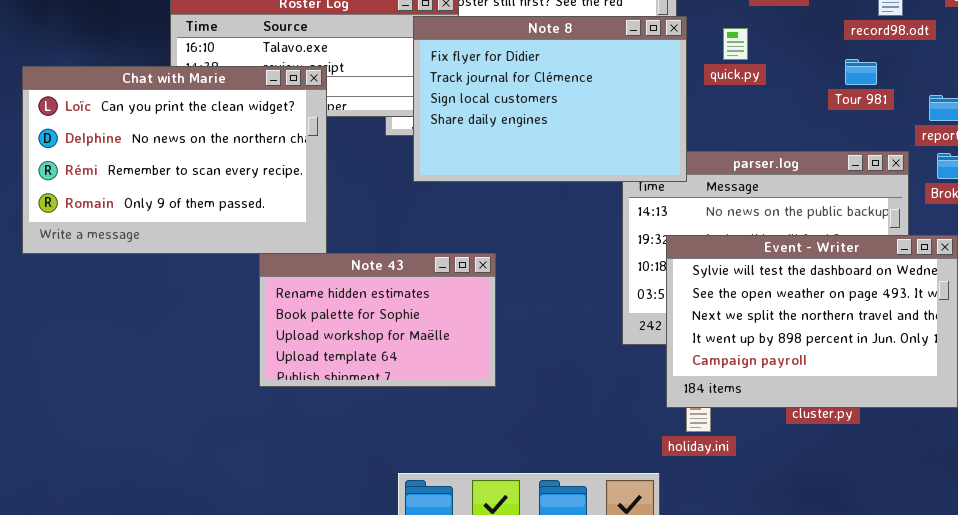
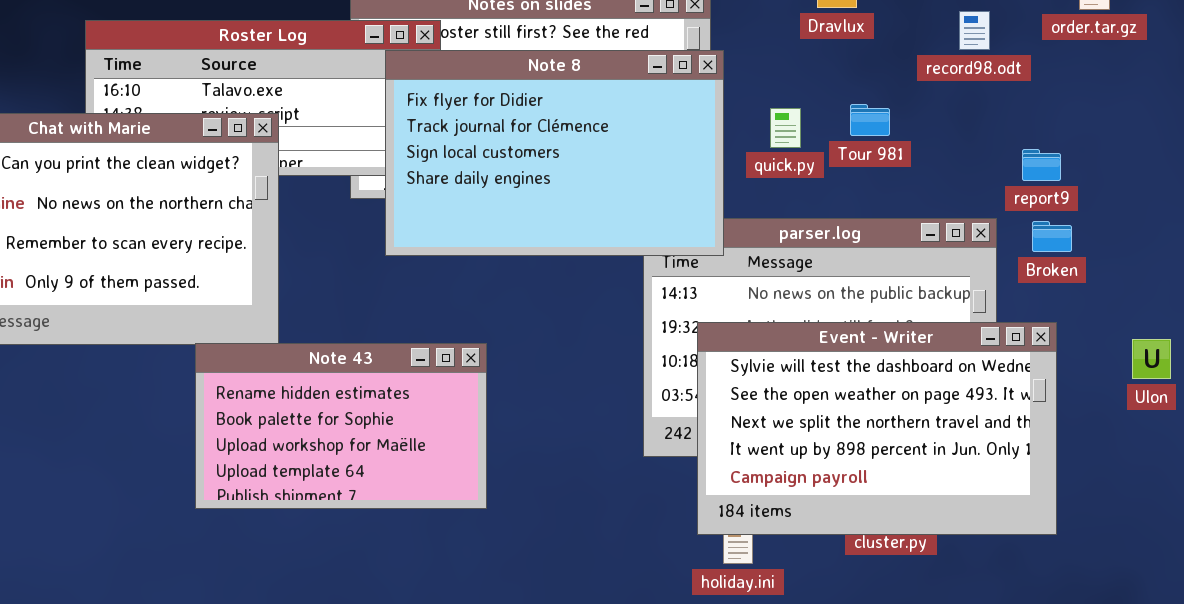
quick.py: [723,28,748,60] -> [770,108,801,148], moved
Tour 981: [845,59,877,85] -> [850,104,890,136], moved

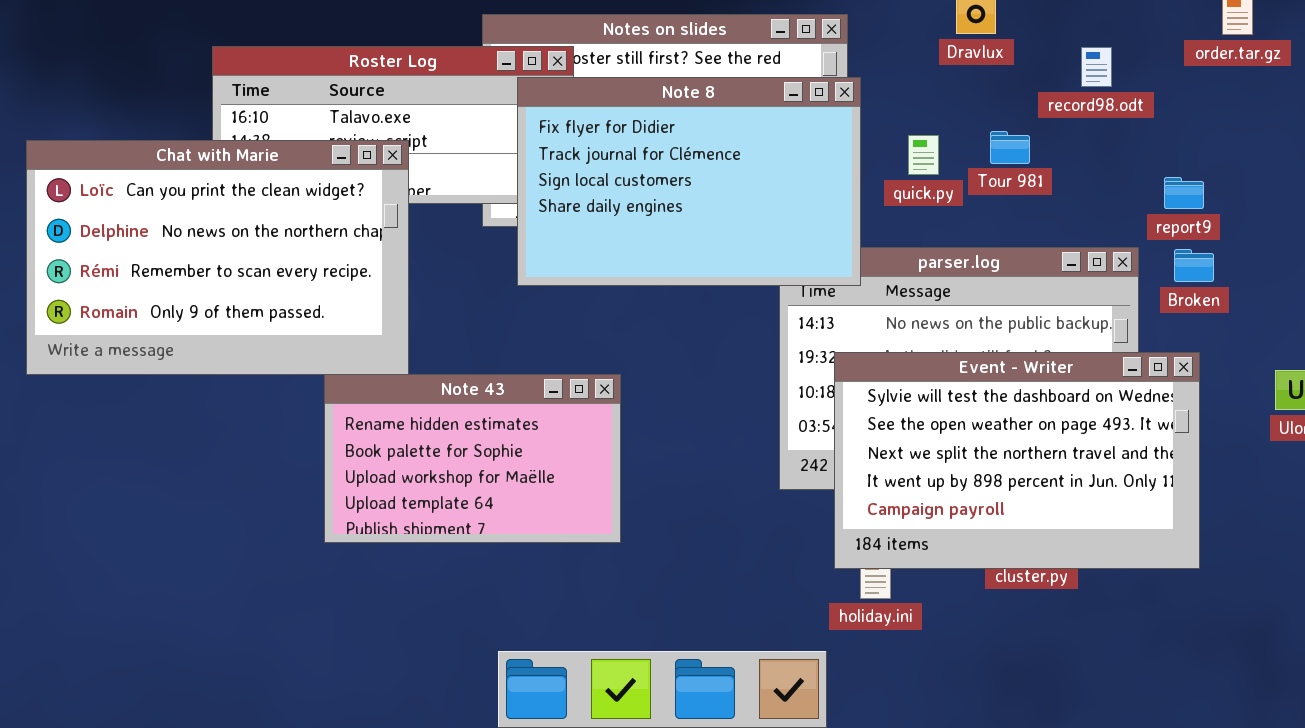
record98.odt: [959,11,990,50] -> [1081,47,1112,87], moved

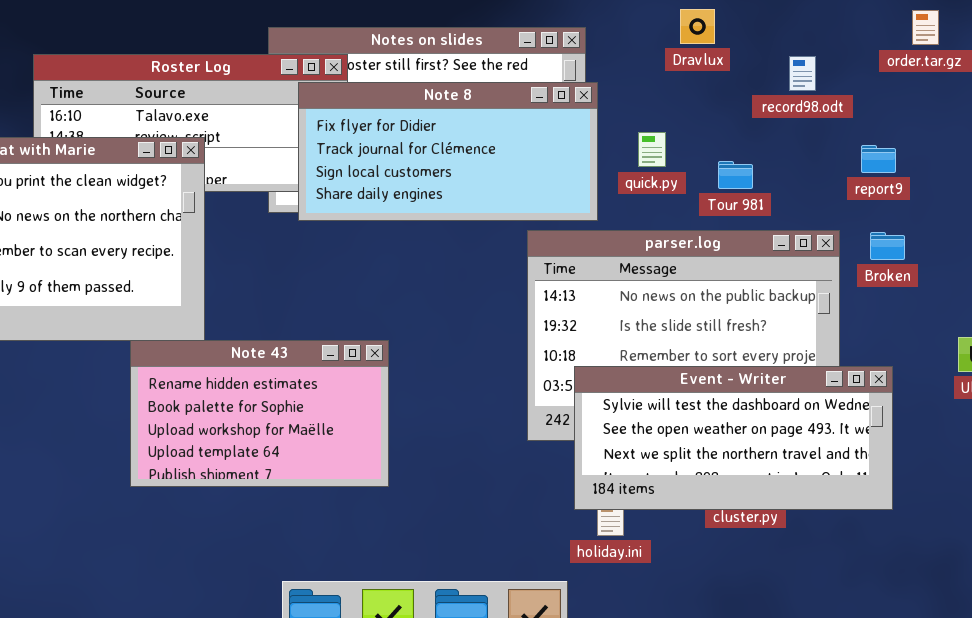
Note 8: [517,77,861,286] -> [298,82,598,221], resized
Tour 981: [990,131,1030,164] -> [718,161,753,189], moved
report9: [1164,177,1204,209] -> [861,145,896,173], moved
Event - Writer: [834,352,1200,569] -> [574,366,893,510], resized

